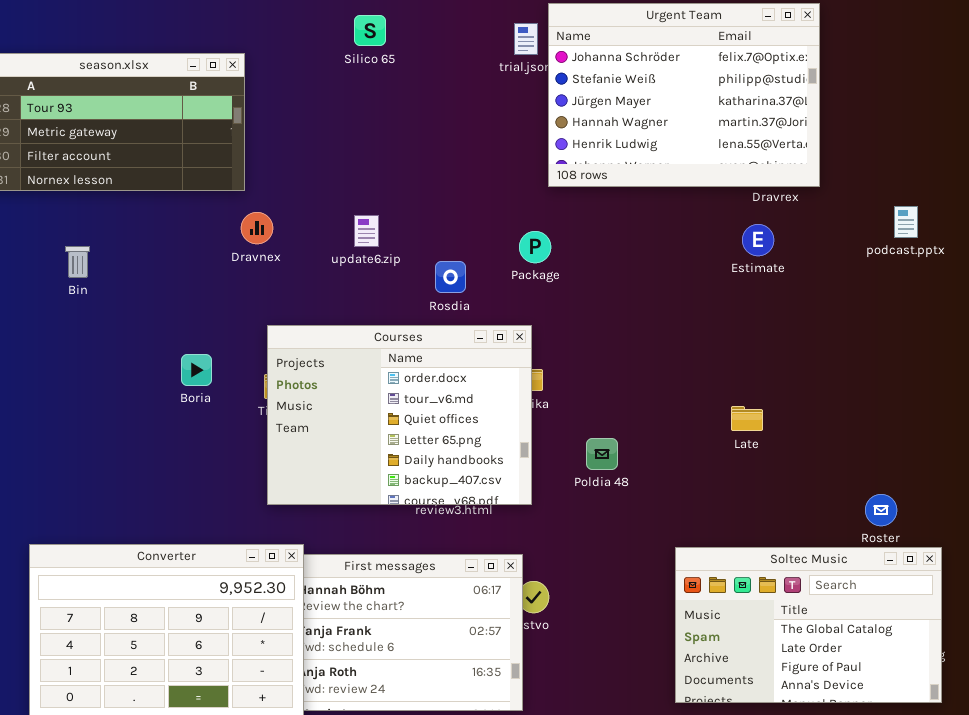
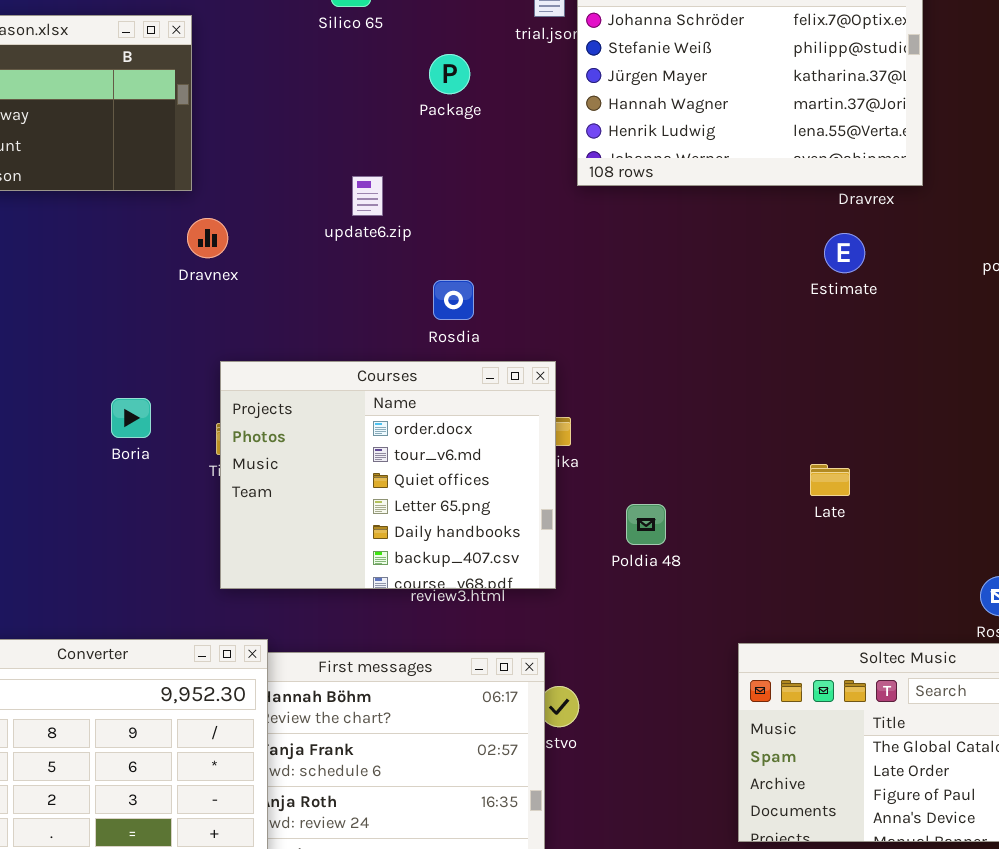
update6.zip: [354,215,379,247] -> [352,176,383,216], moved
Package: [519,231,551,263] -> [429,54,470,94], moved

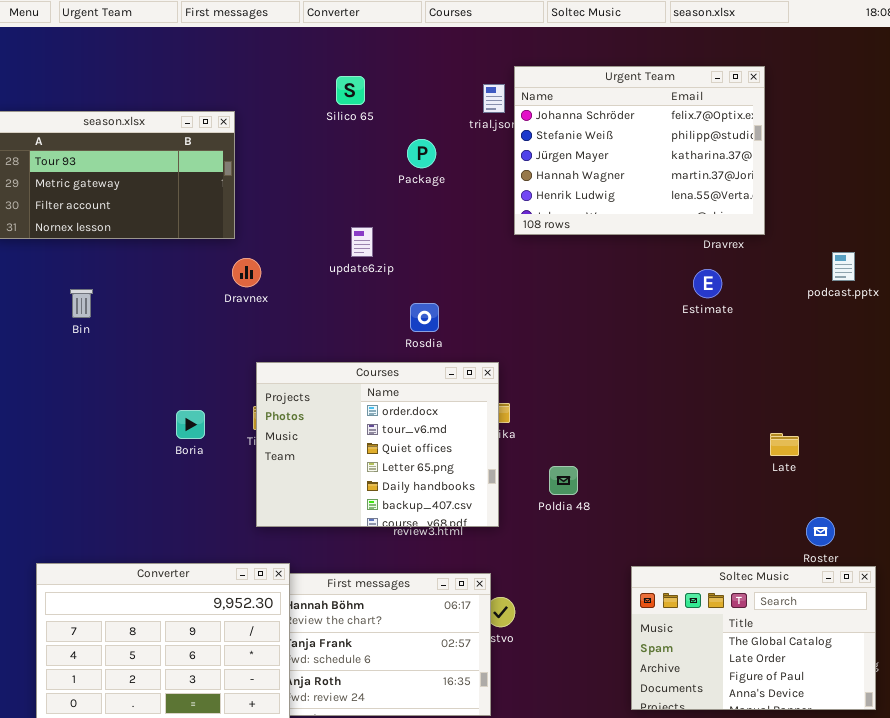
Boria: [111,398,151,438] -> [176,410,205,439], moved
Late: [810,464,850,496] -> [770,433,799,456], moved

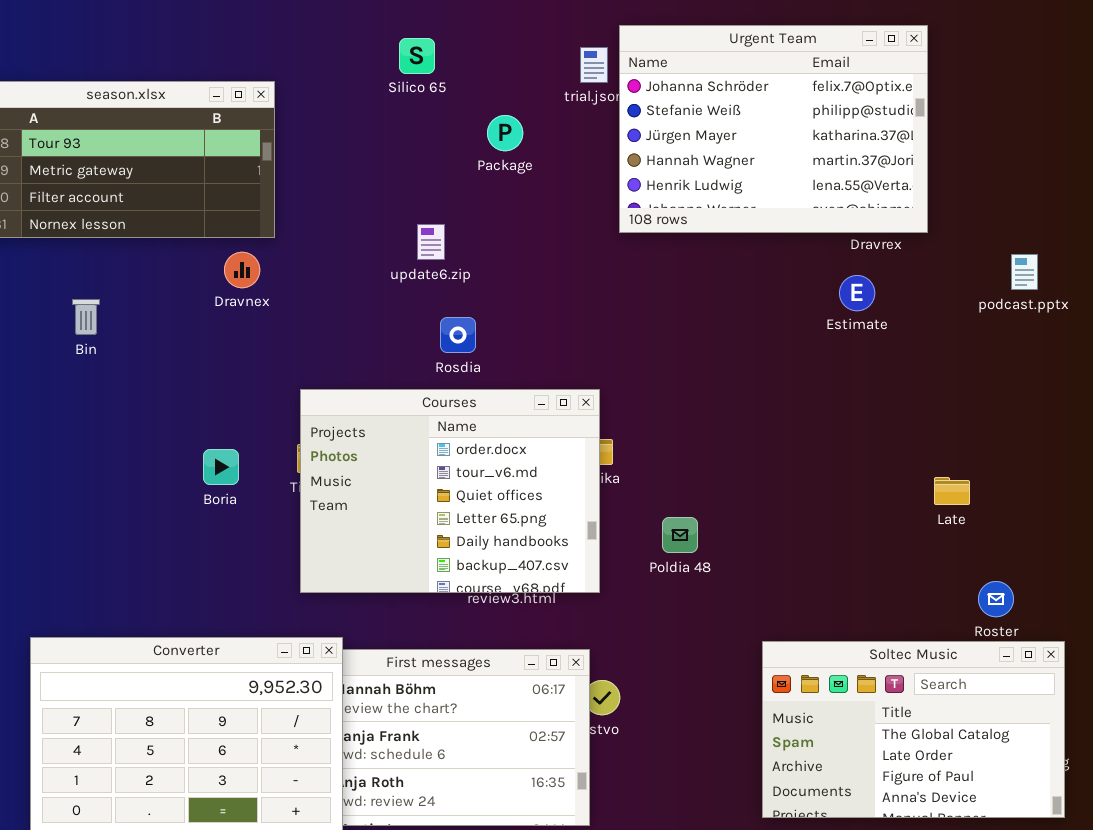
Dravnex: [232,258,261,287] -> [224,252,260,288], moved
Rosdia: [410,303,439,332] -> [440,317,476,353], moved

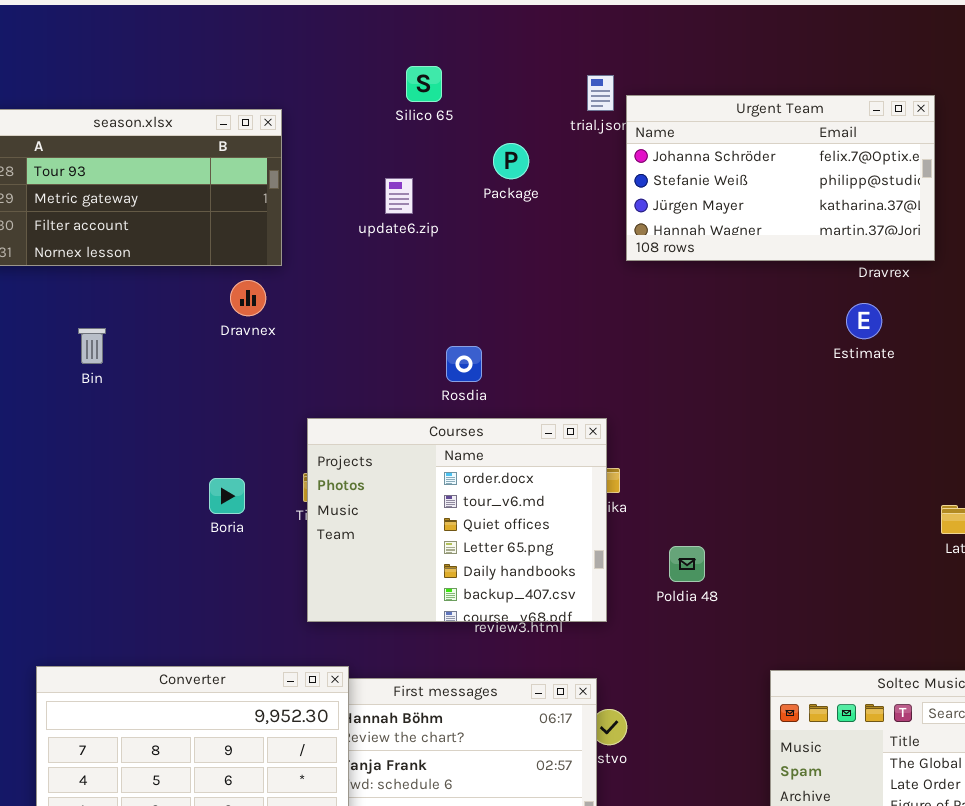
Urgent Team: [619,25,928,233] -> [626,95,935,261], resized
update6.zip: [417,224,445,260] -> [385,178,413,214], moved

